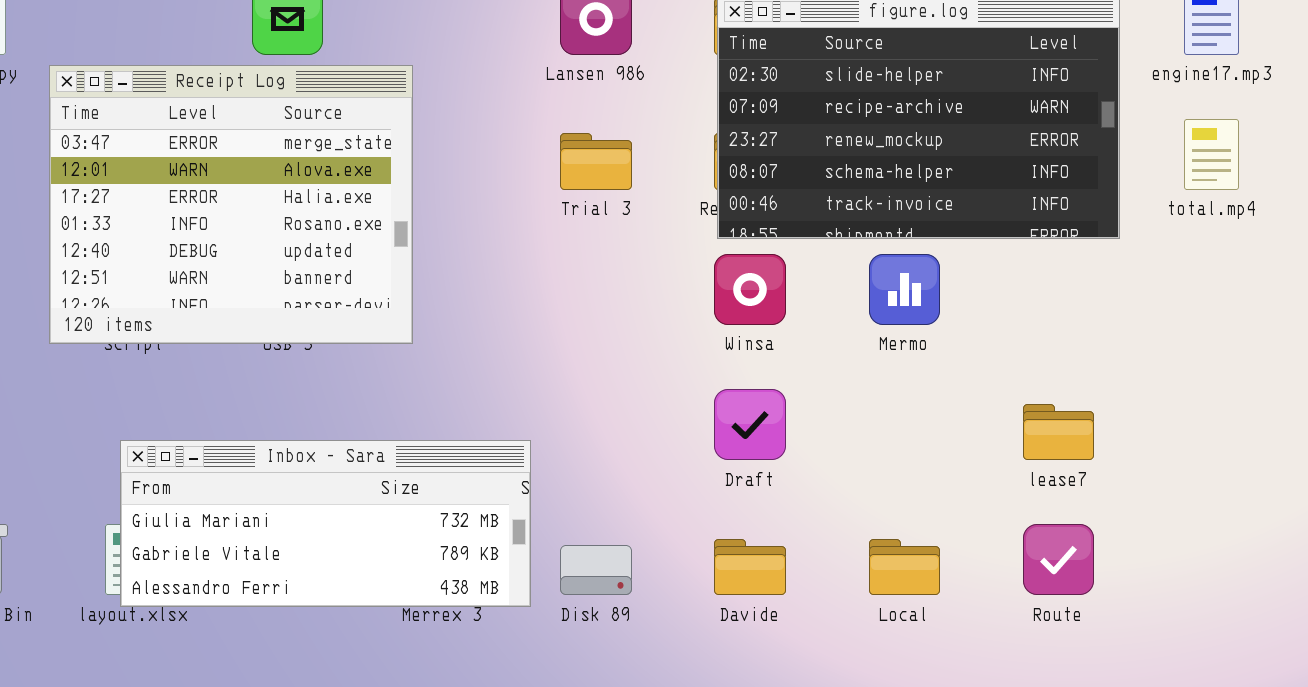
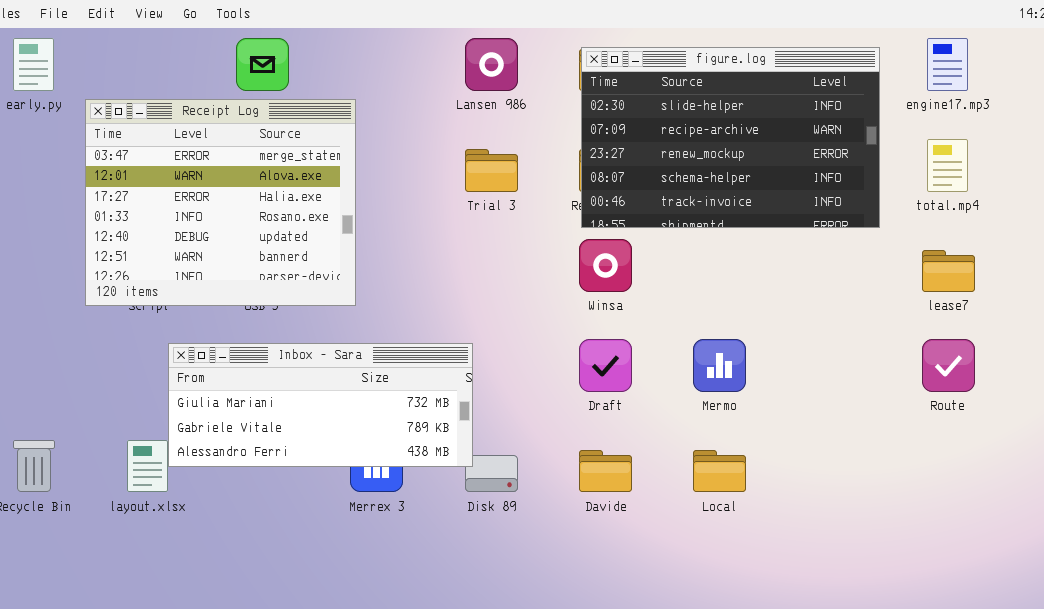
Mermo: [869,254,940,325] -> [693,339,746,392], moved
lease7: [1023,404,1094,460] -> [922,250,975,292], moved
Inbox - Sara: [120,440,531,607] -> [168,343,473,467], moved
Route: [1023,524,1094,595] -> [922,339,975,392], moved

